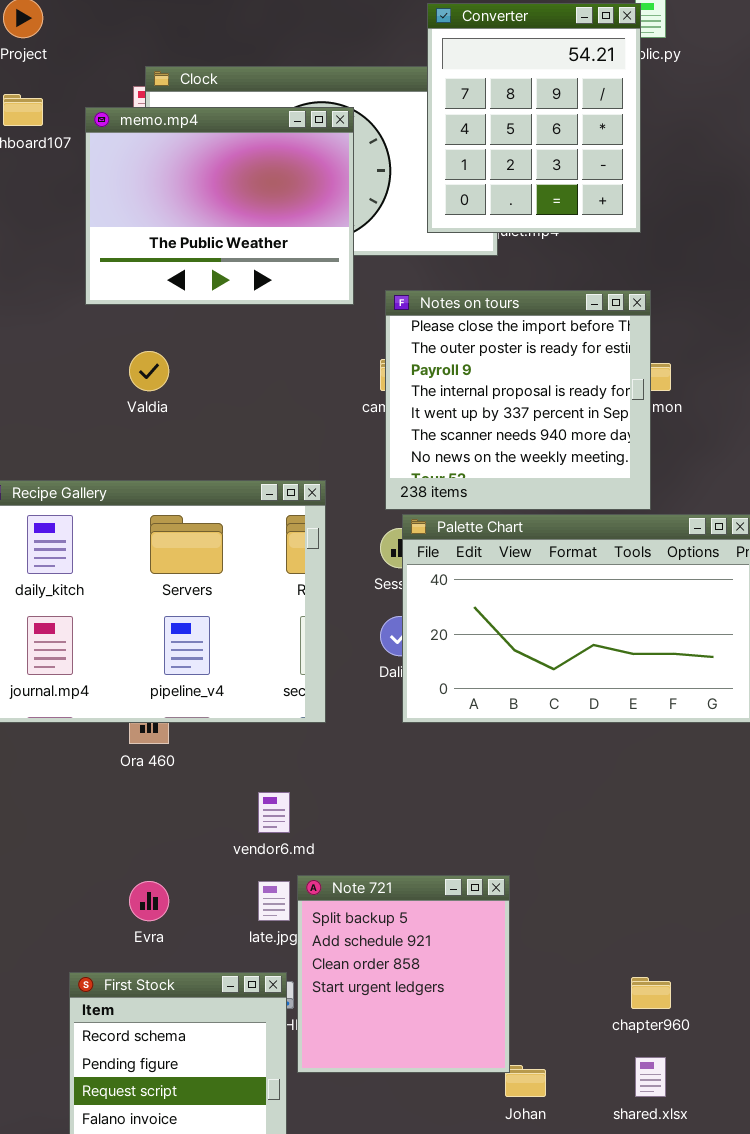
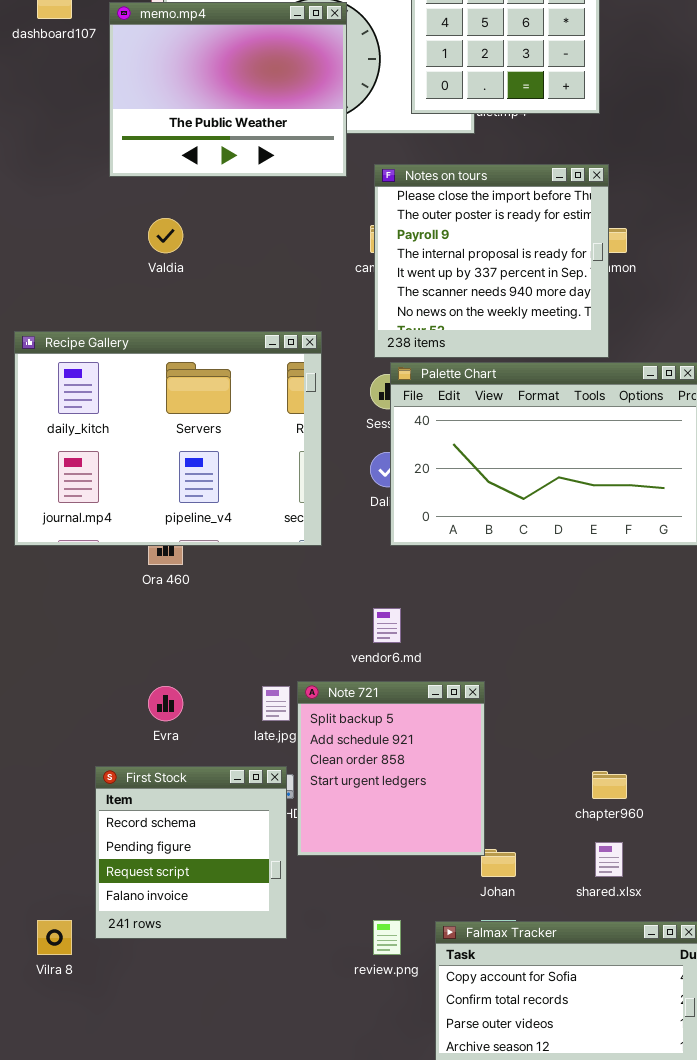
vendor6.md: [258,792,290,833] -> [373,608,401,643], moved

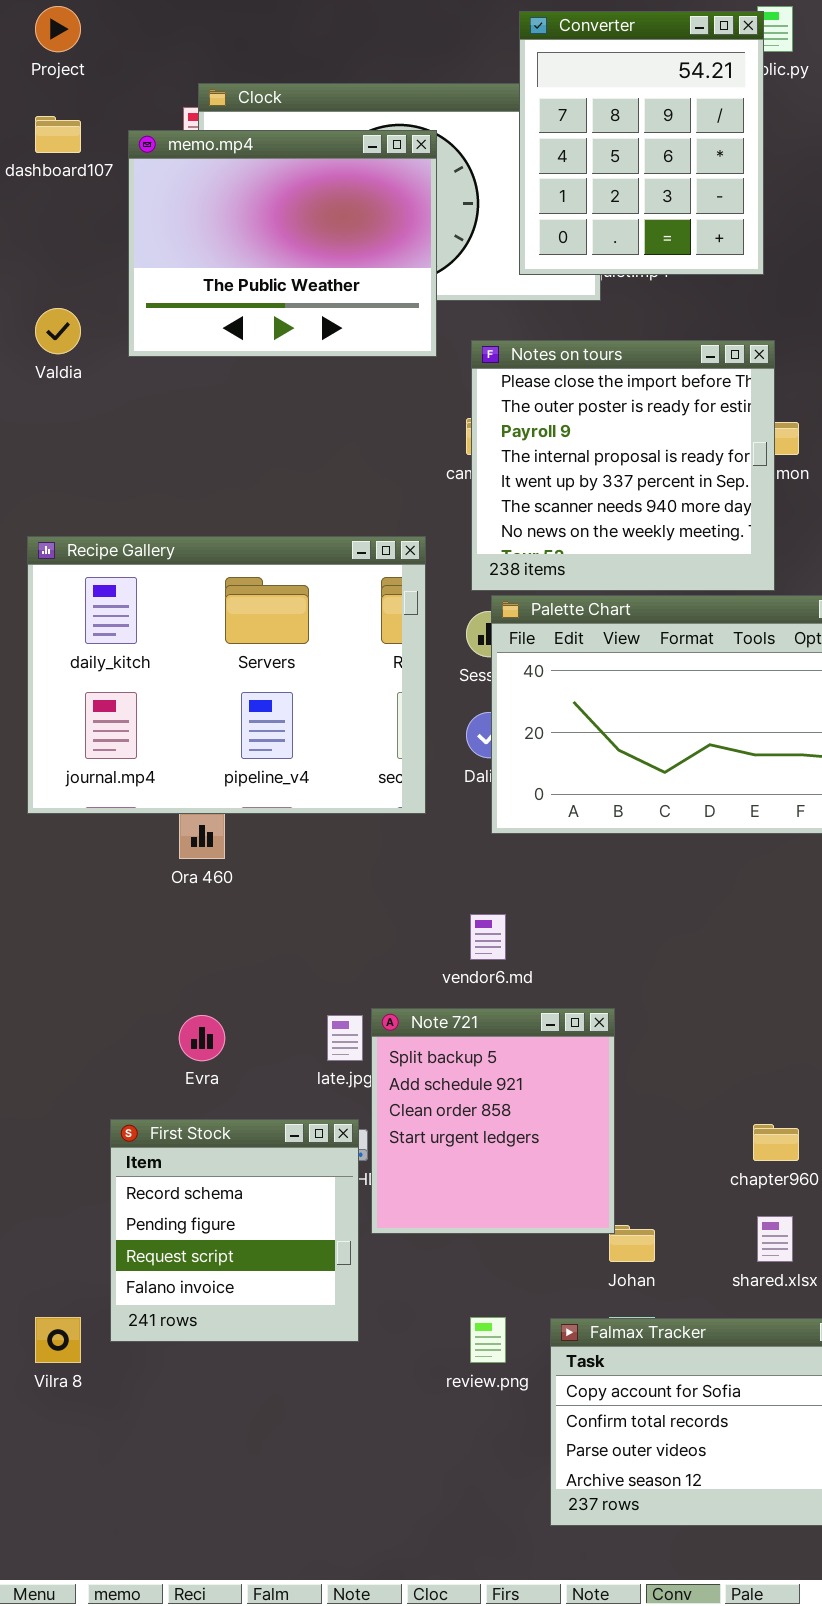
Valdia: [148,218,183,253] -> [35,308,81,354], moved
Recipe Gallery: [14,331,322,546] -> [27,536,426,814], moved

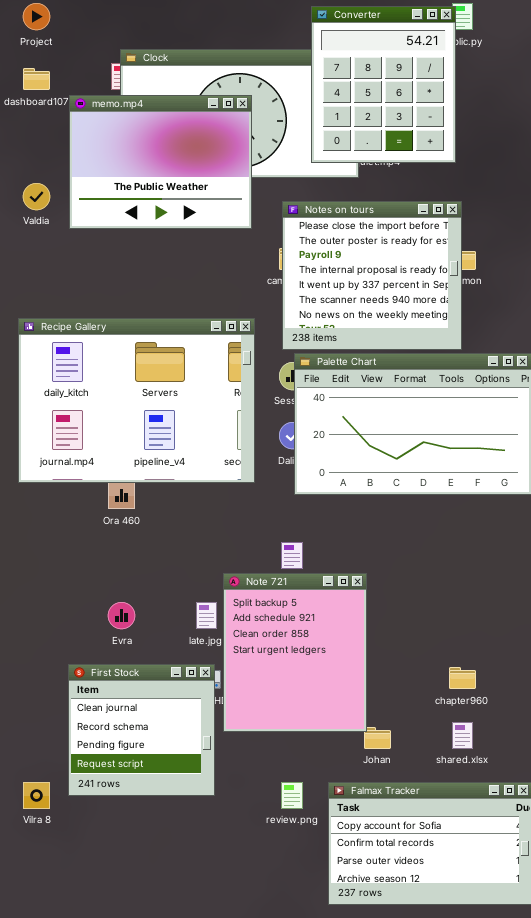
memo.mp4: [128,130,437,357] -> [69,95,252,229], moved
Note 721: [371,1008,615,1234] -> [223,573,367,732], resized
First Stock: [110,1119,359,1342] -> [68,664,215,796], scrolled up 1 row

